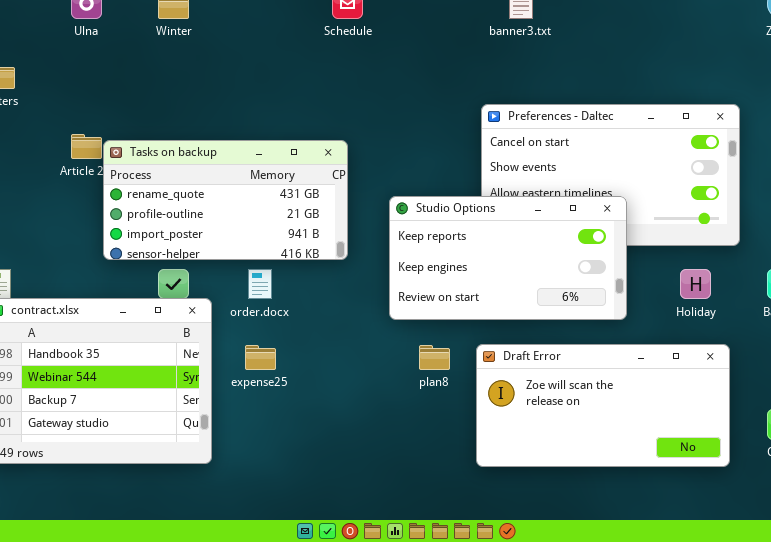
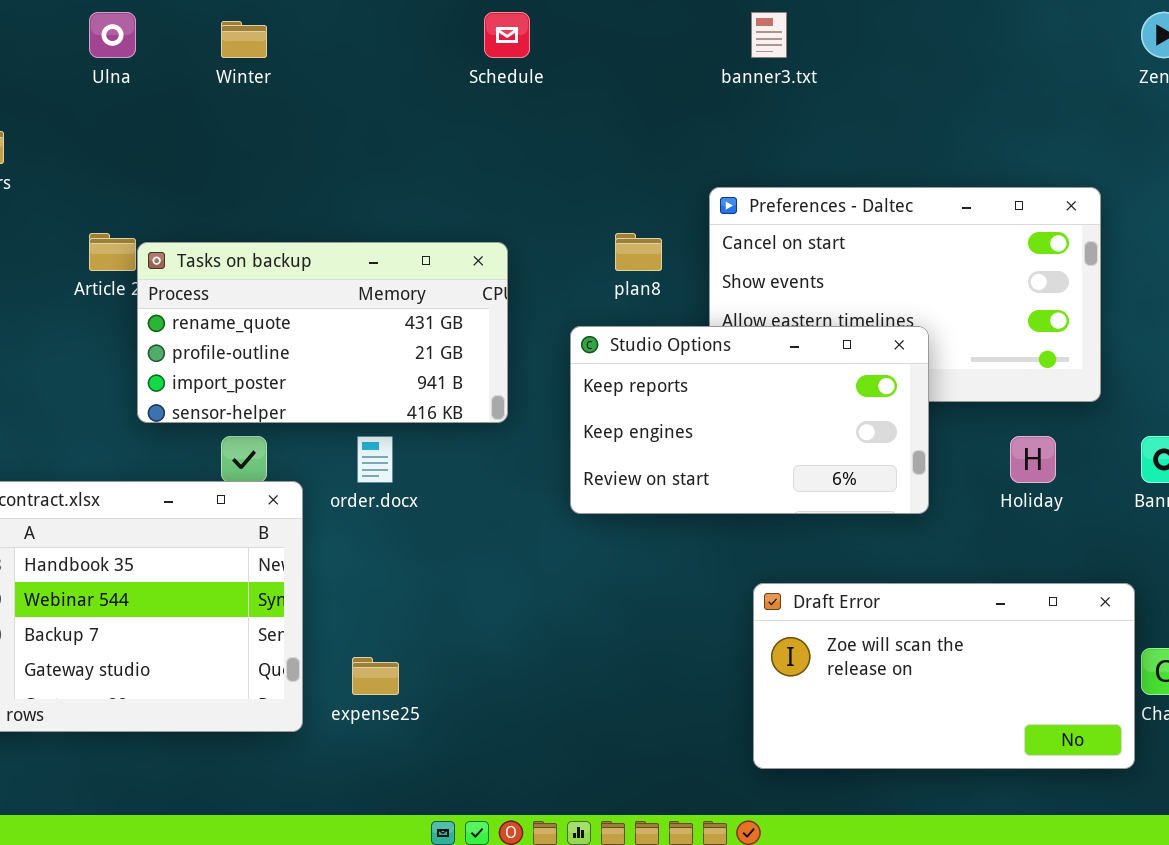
Draft Error: [476,344,730,467] -> [753,583,1135,769], moved
expense25: [245,345,276,370] -> [352,657,399,695], moved
plan8: [419,345,450,370] -> [615,233,662,271], moved

